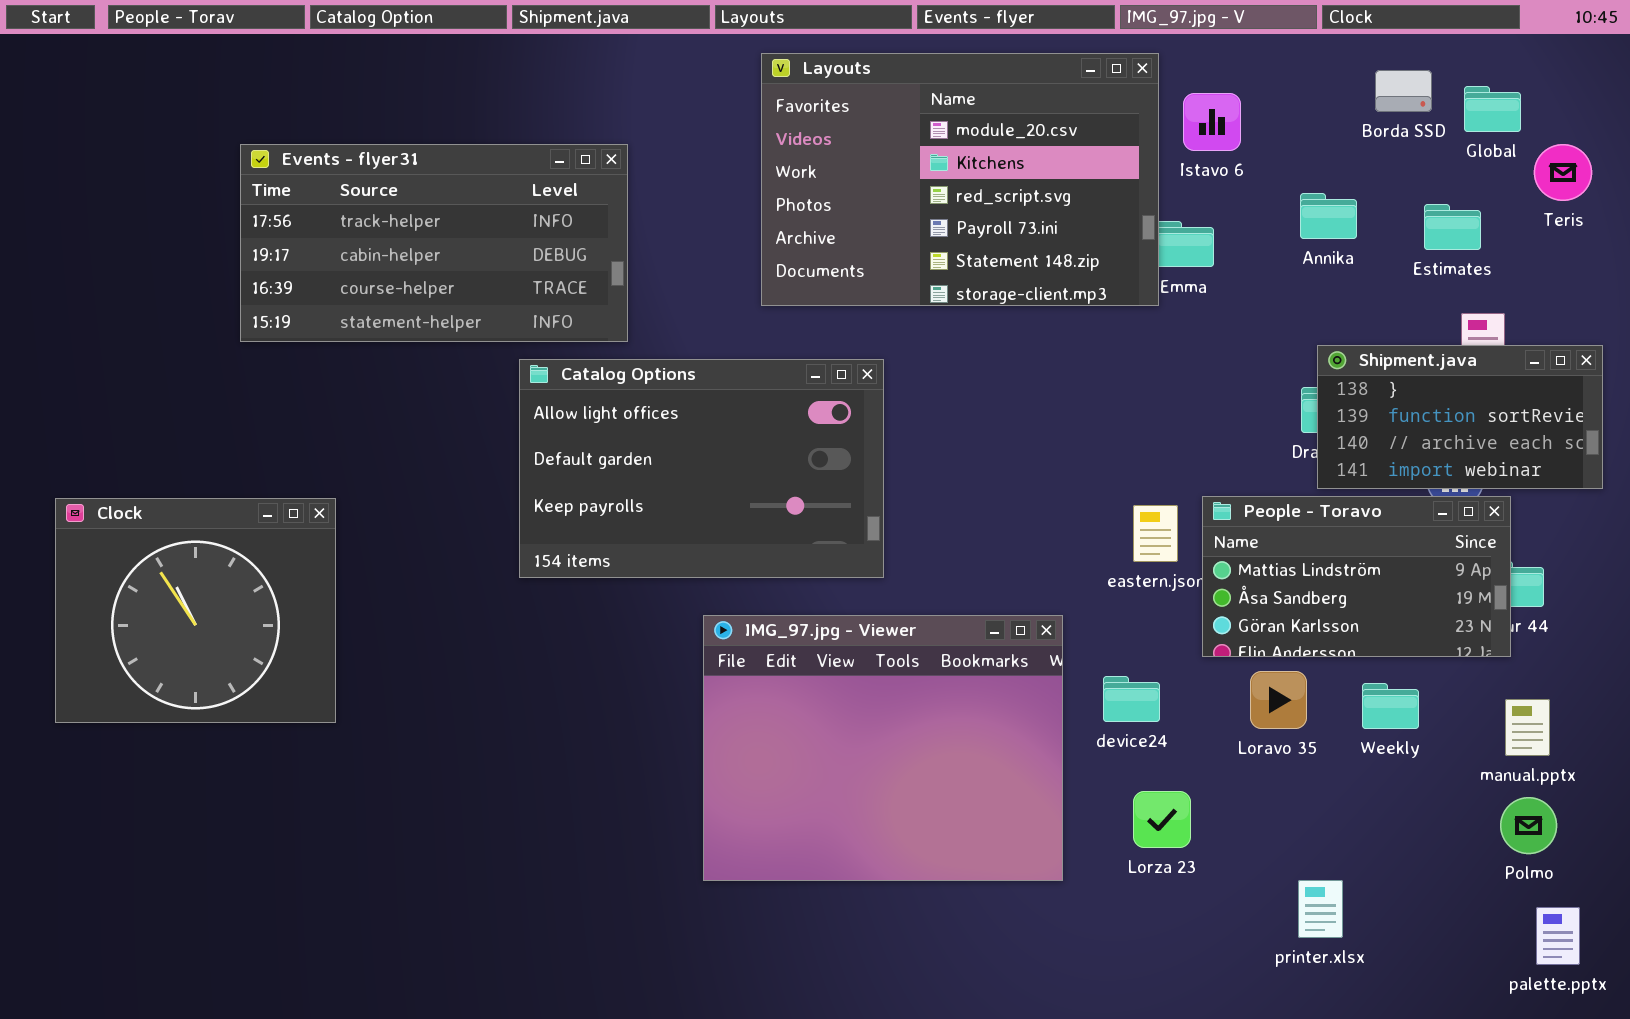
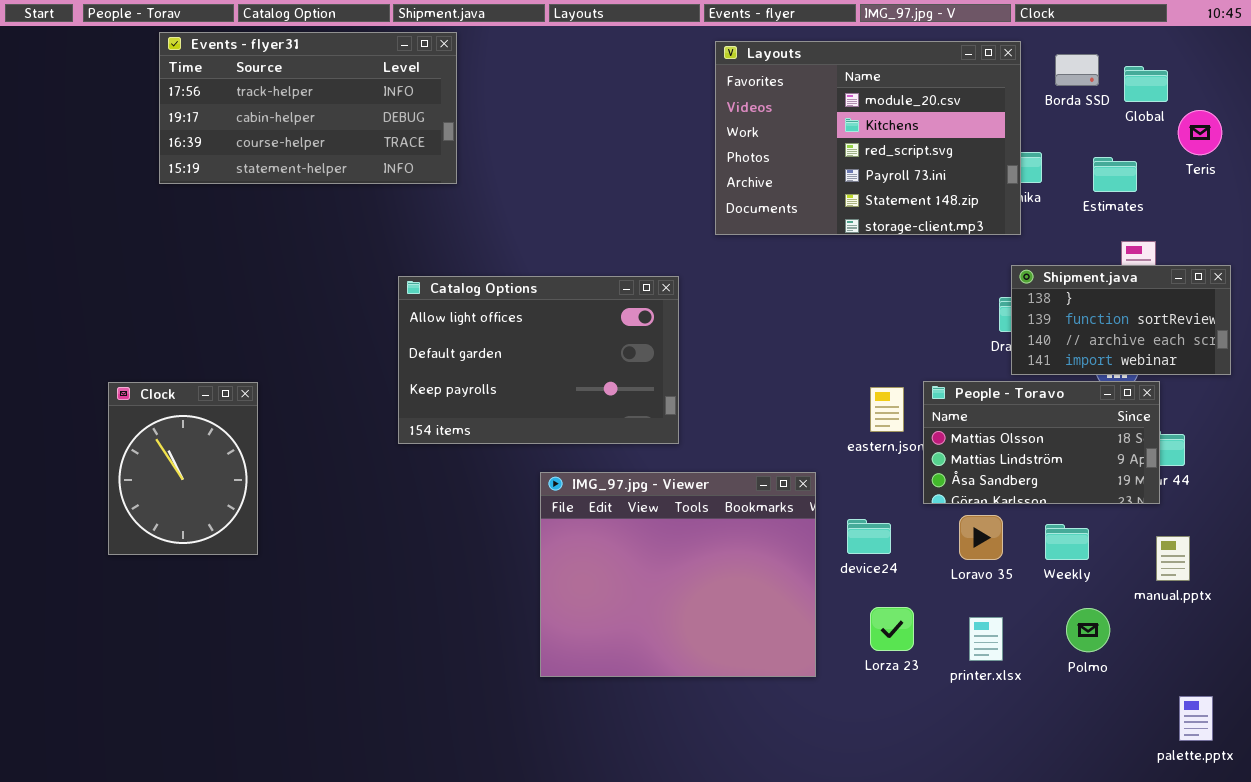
Layouts: [761,53,1159,306] -> [715,41,1021,235], moved
Events - flyer31: [240,144,628,342] -> [159,32,457,184], moved
People - Toravo: [1202,496,1511,657] -> [923,381,1160,504], scrolled up 1 row
Clock: [55,498,336,723] -> [108,382,258,555], resized
Polmo: [1500,797,1557,854] -> [1066,608,1110,652], moved
printer.xlsx: [1298,880,1343,938] -> [969,617,1003,661], moved

